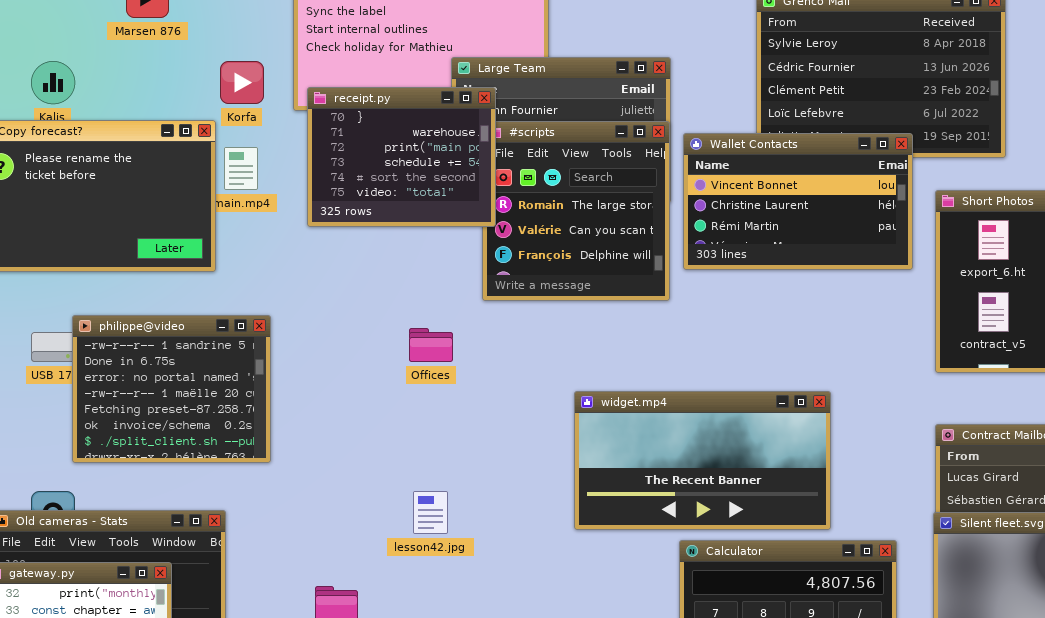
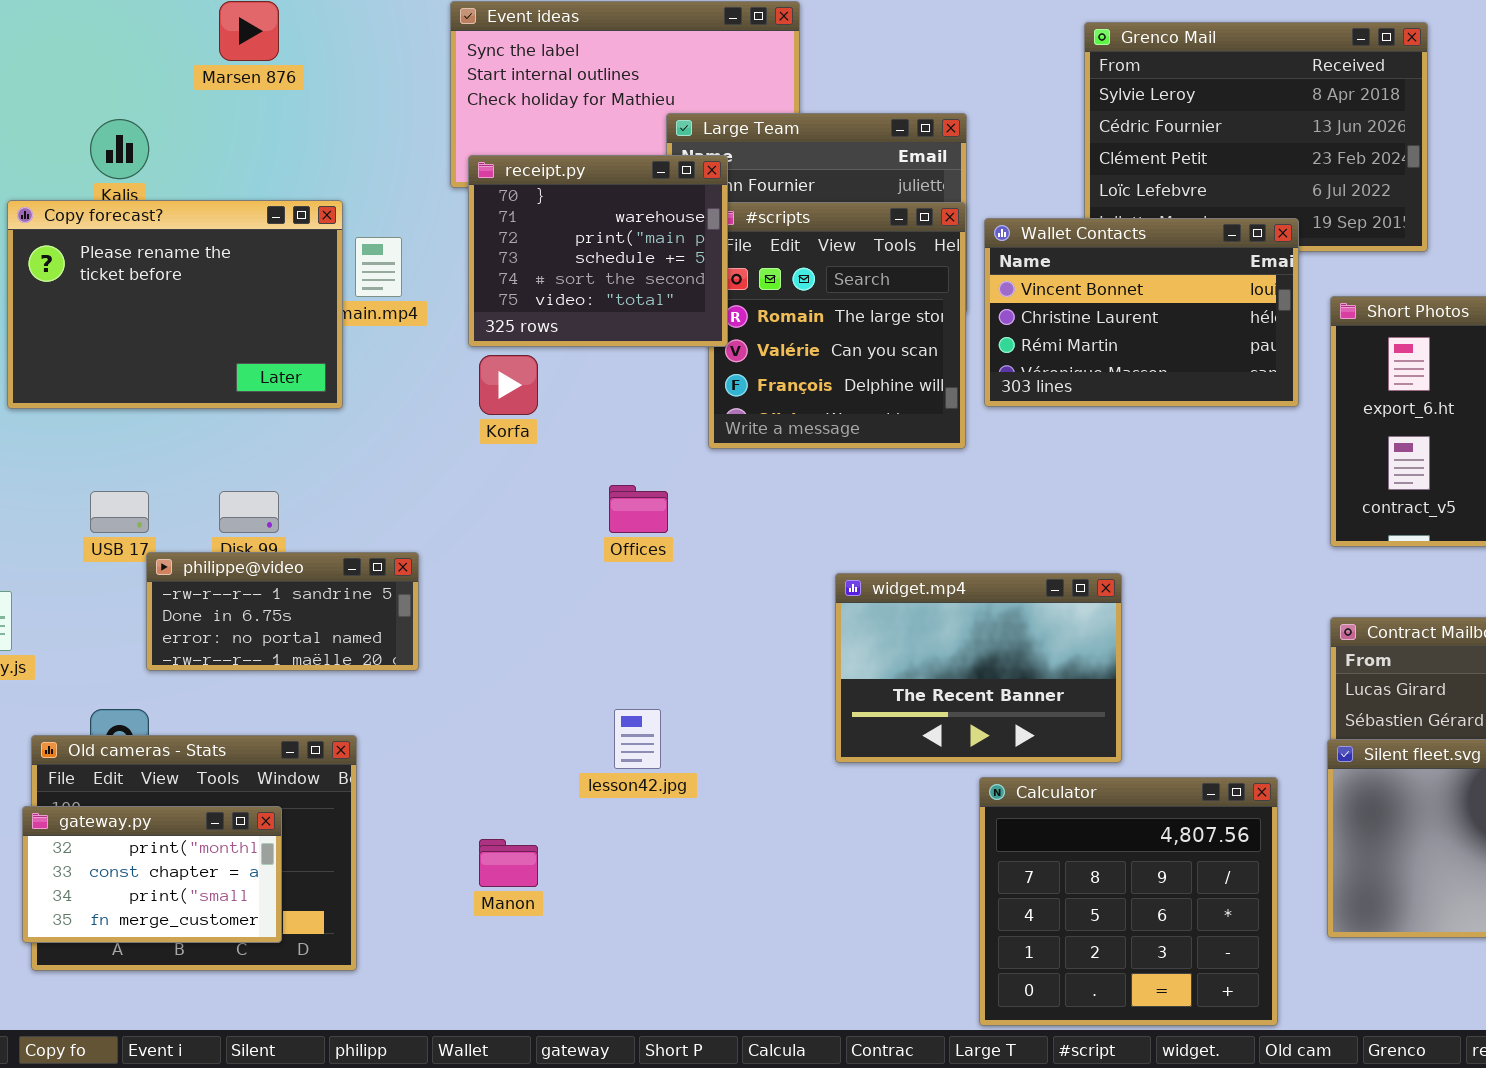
Korfa: [220,61,264,104] -> [479,355,538,415], moved
philippe@video: [72,315,271,463] -> [146,552,419,671], resized
widget.mp4: [574,391,831,530] -> [835,573,1122,763], resized

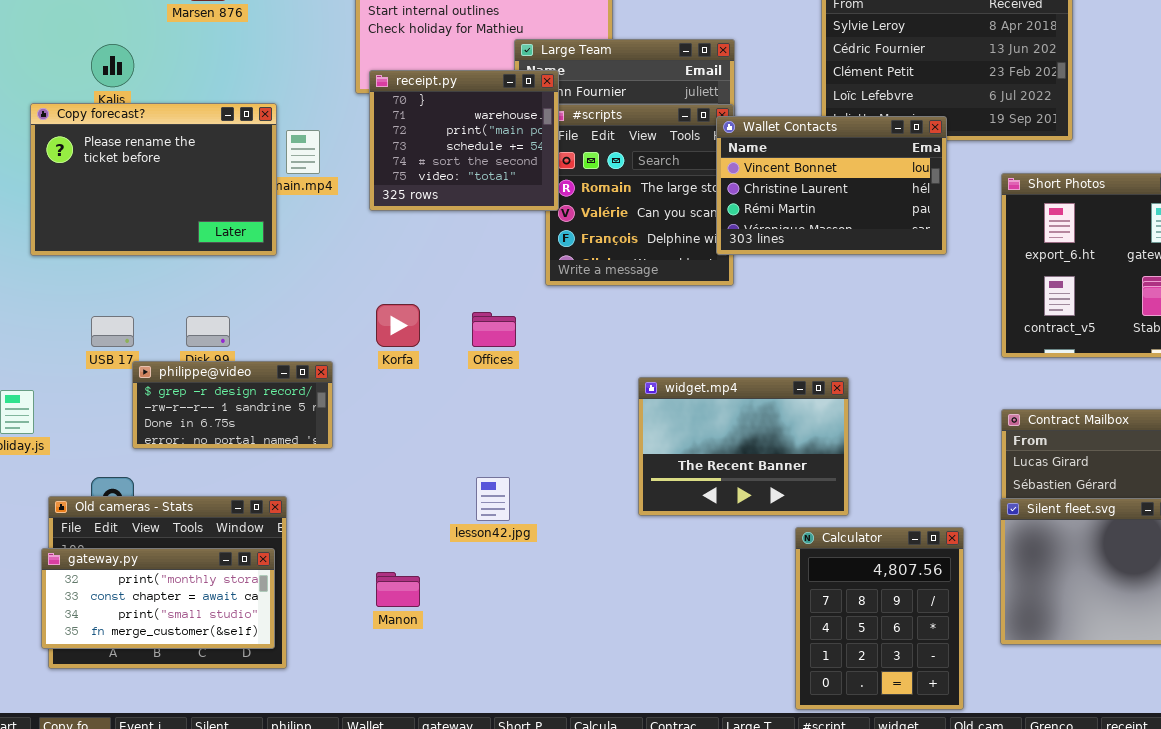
Wallet Contacts: [984,218,1299,407] -> [716,116,947,255], moved
Korfa: [479,355,538,415] -> [376,304,420,347], moved
philippe@video: [146,552,419,671] -> [132,361,333,449], scrolled up 1 row
Calculator: [979,777,1278,1026] -> [795,527,964,710], resized
gateway.py: [22,806,282,943] -> [41,548,275,649], resized

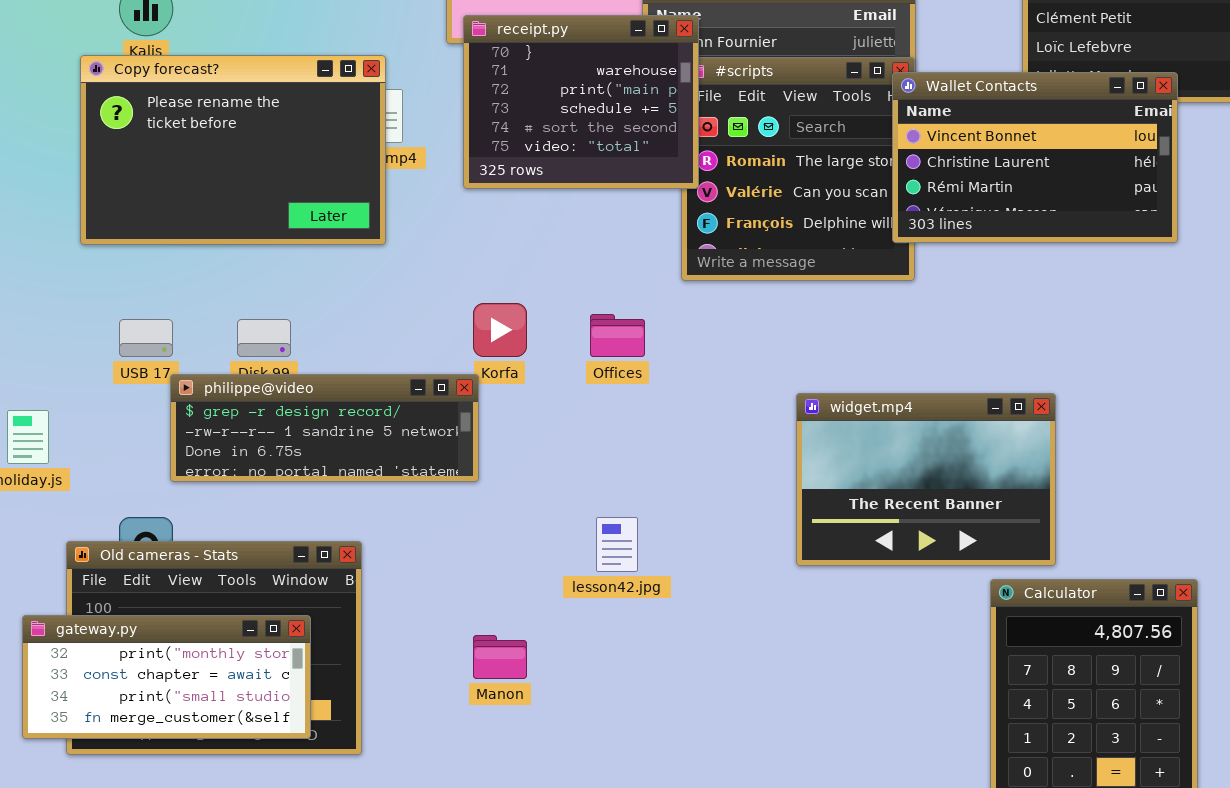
Copy forecast?: [30,103,277,256] -> [80,55,386,245], moved
philippe@video: [132,361,333,449] -> [170,374,479,482], resized
gateway.py: [41,548,275,649] -> [22,615,311,739], moved

